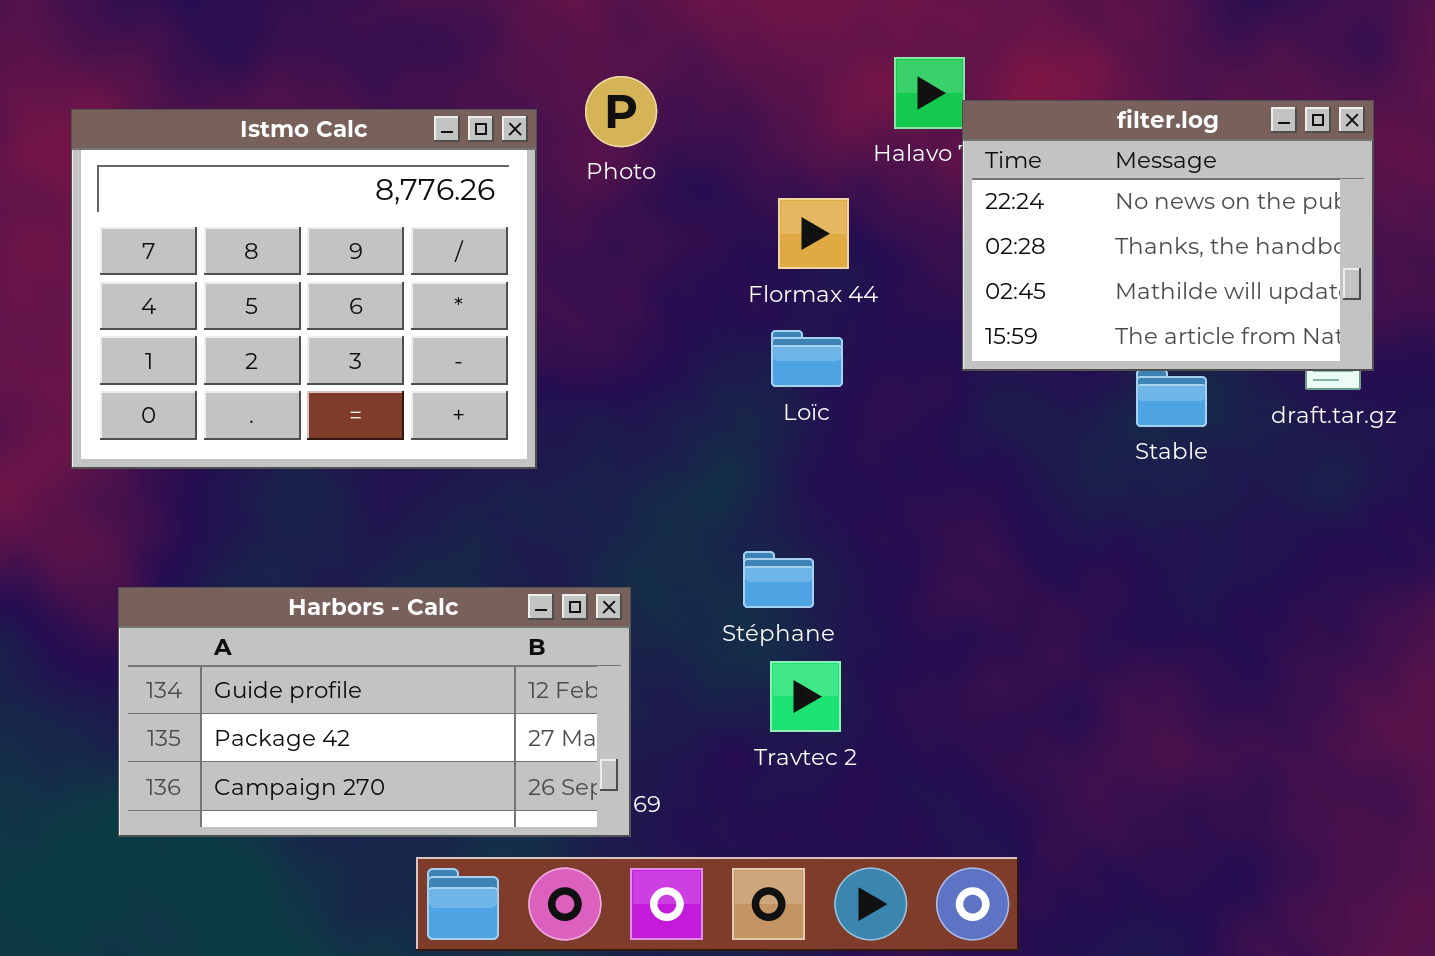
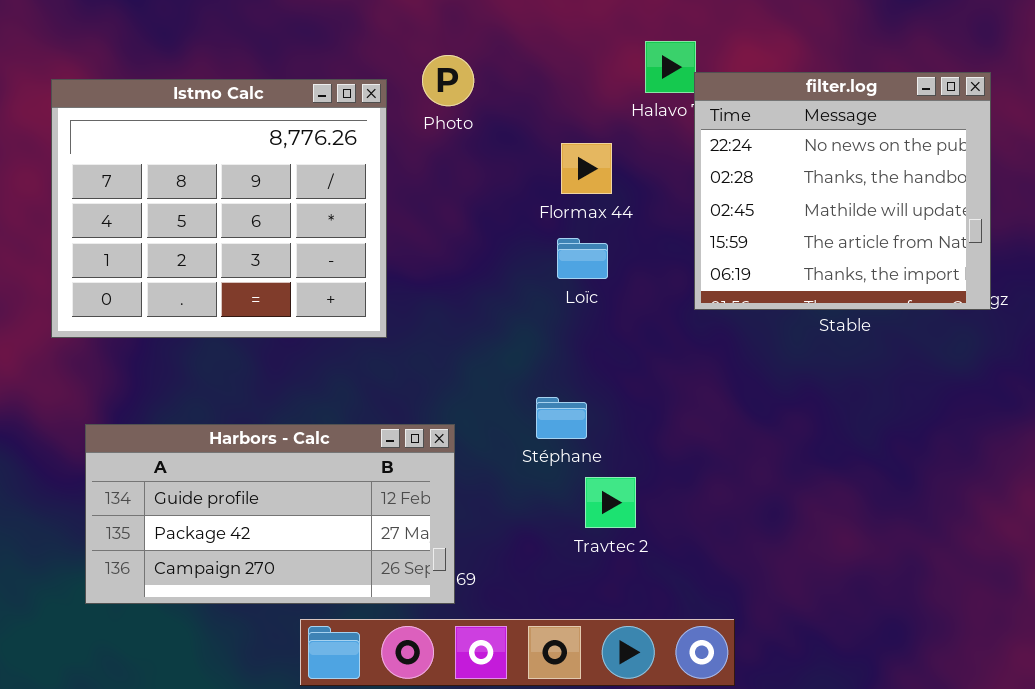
filter.log: [962,100,1374,371] -> [694,72,991,310], resized
Travtec 2: [770,661,841,732] -> [585,477,636,528], moved

